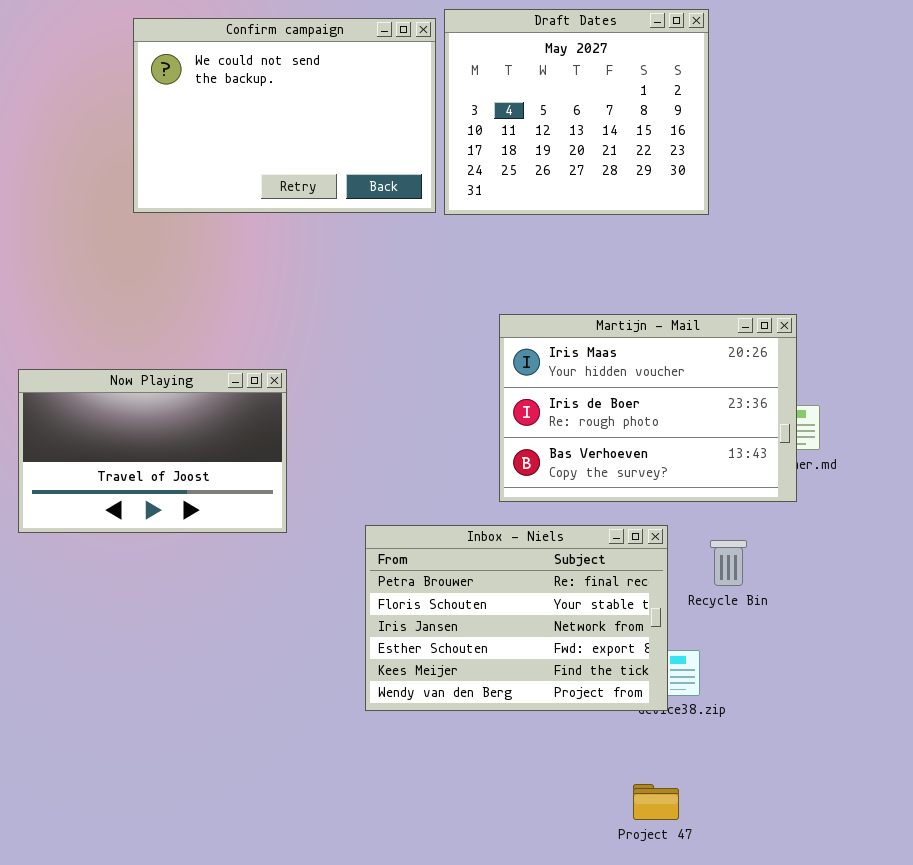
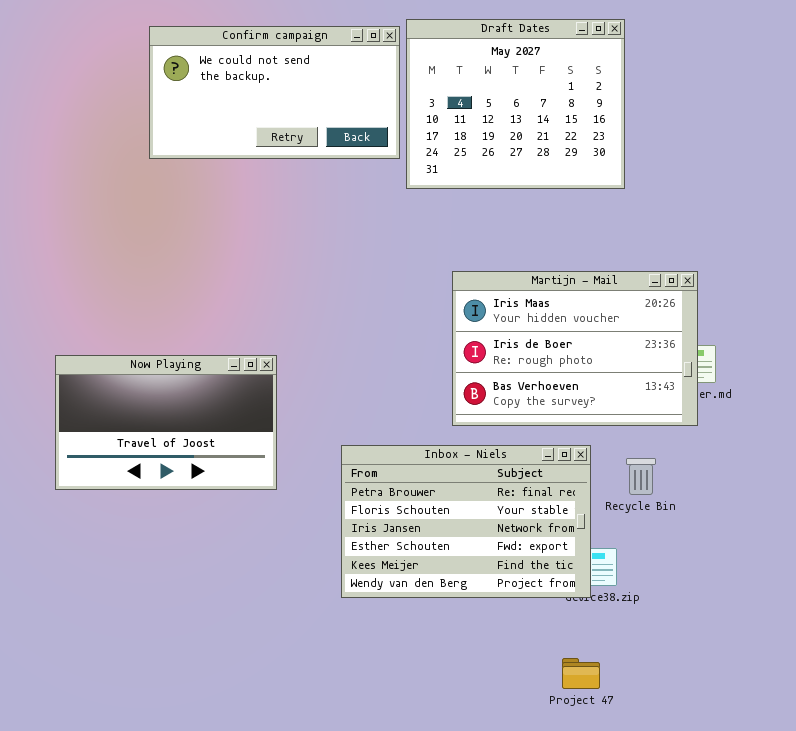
Confirm campaign: [133,18,436,213] -> [149,26,400,159], resized
Now Playing: [18,369,287,533] -> [55,355,277,490], moved

